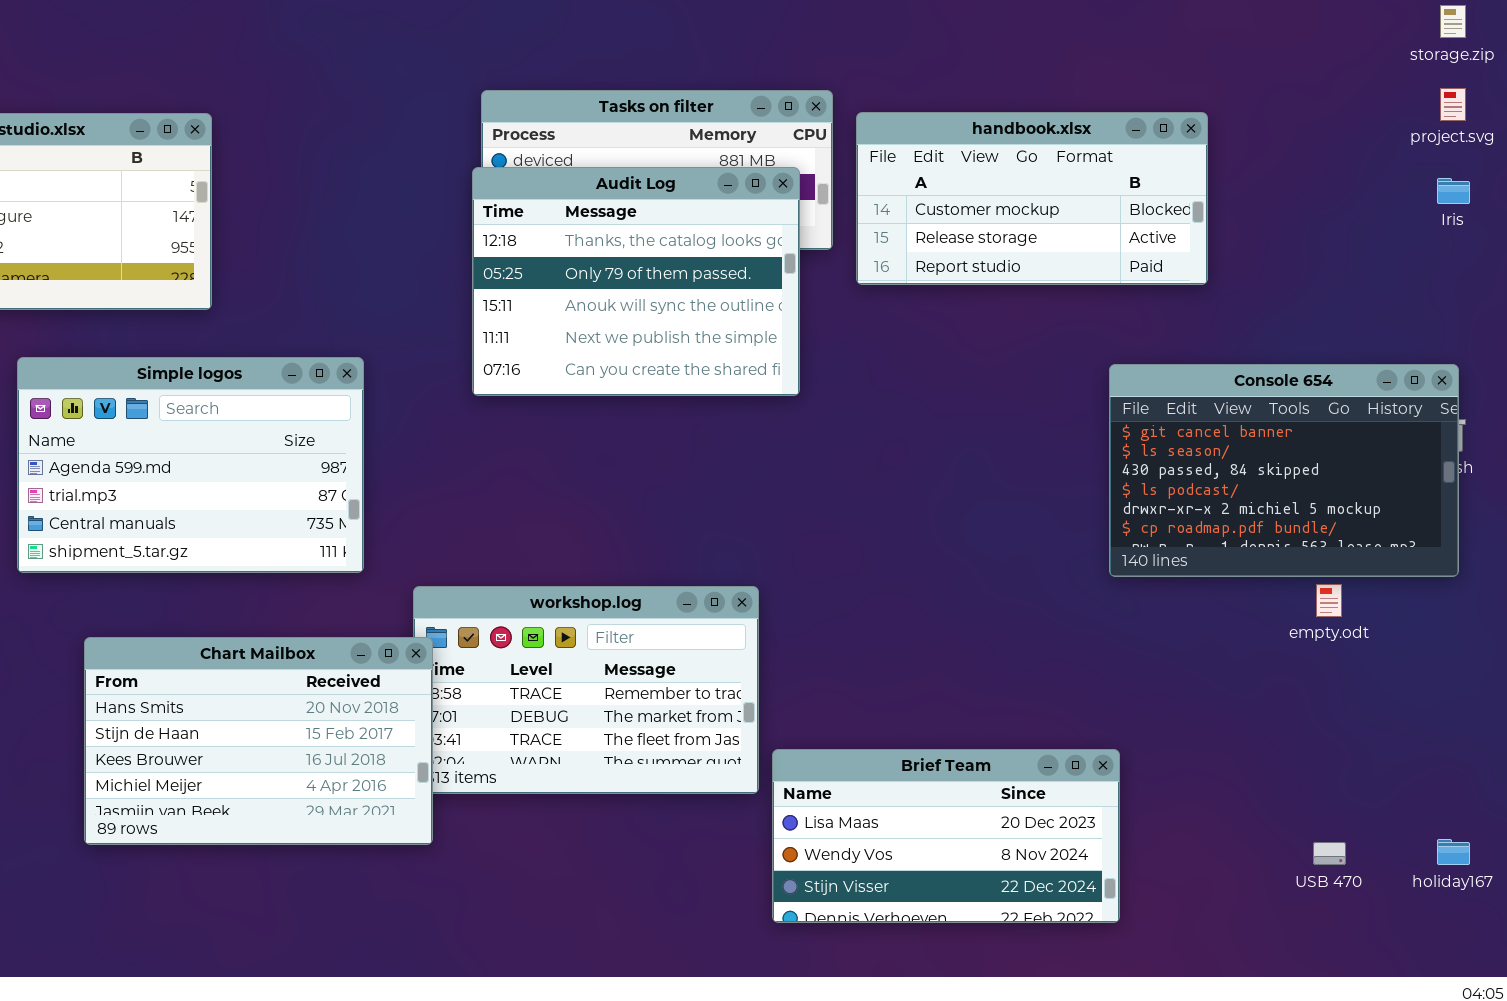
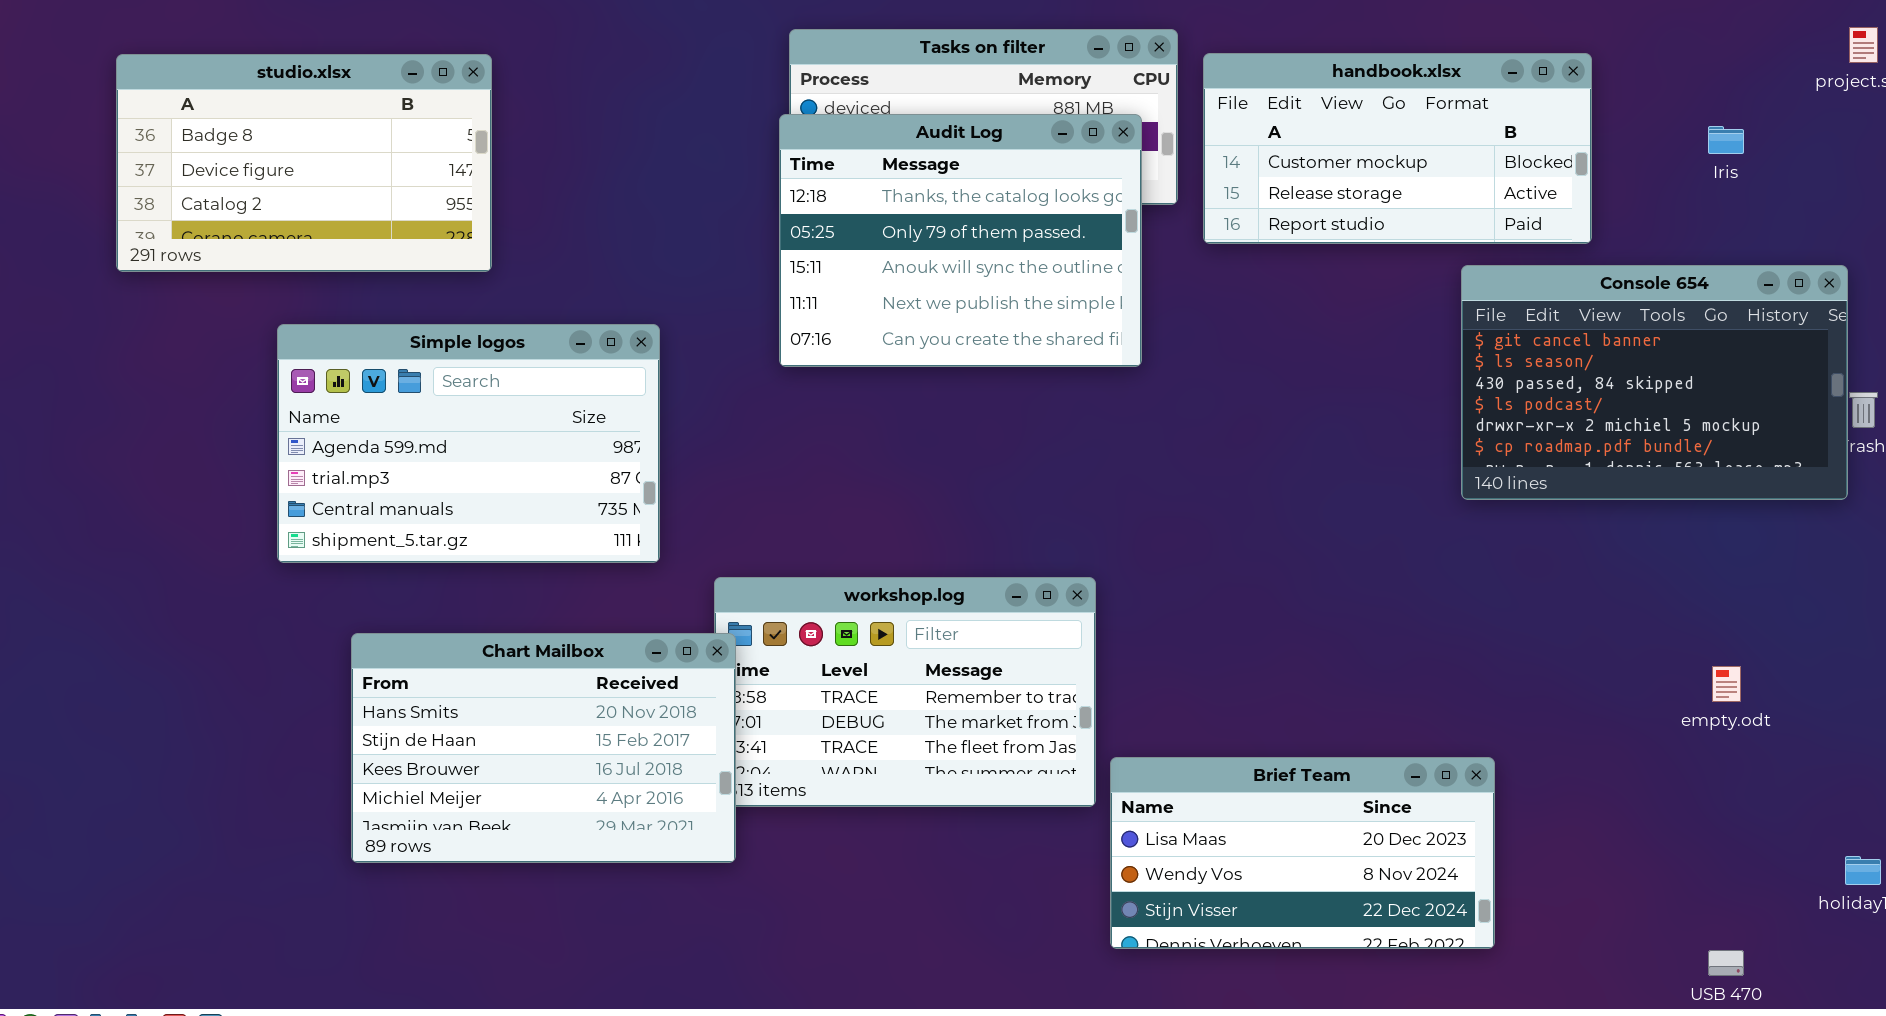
Iris: [1437,178,1470,204] -> [1708,126,1744,154], moved
Console 654: [1109,364,1459,577] -> [1461,265,1848,500], moved
empty.odt: [1316,584,1342,617] -> [1712,666,1741,702], moved
USB 470: [1313,842,1346,865] -> [1708,950,1744,976], moved

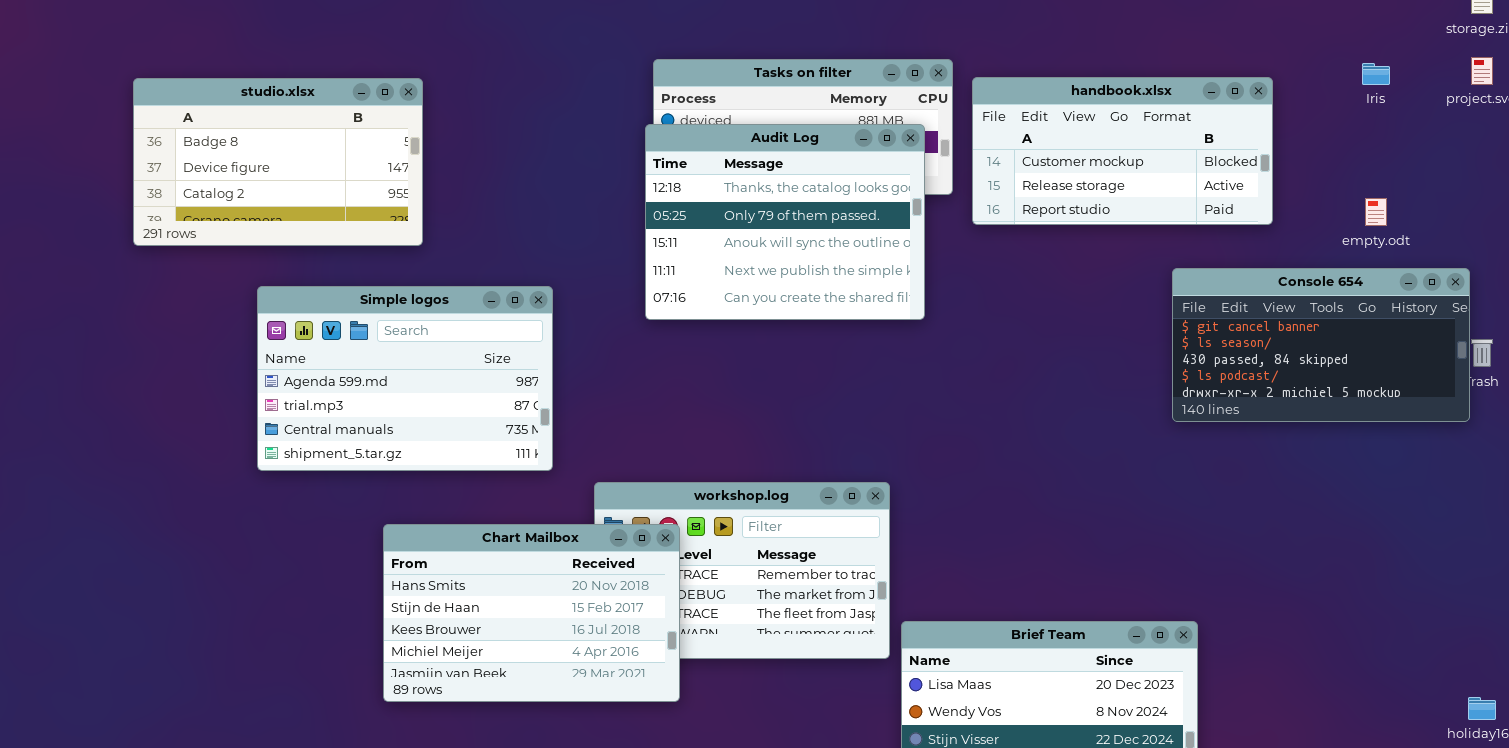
Iris: [1708,126,1744,154] -> [1362,63,1390,85], moved
Console 654: [1461,265,1848,500] -> [1172,268,1470,422], resized
Chart Mailbox: [351,633,736,863] -> [383,524,680,702], moved
empty.odt: [1712,666,1741,702] -> [1365,198,1387,226], moved

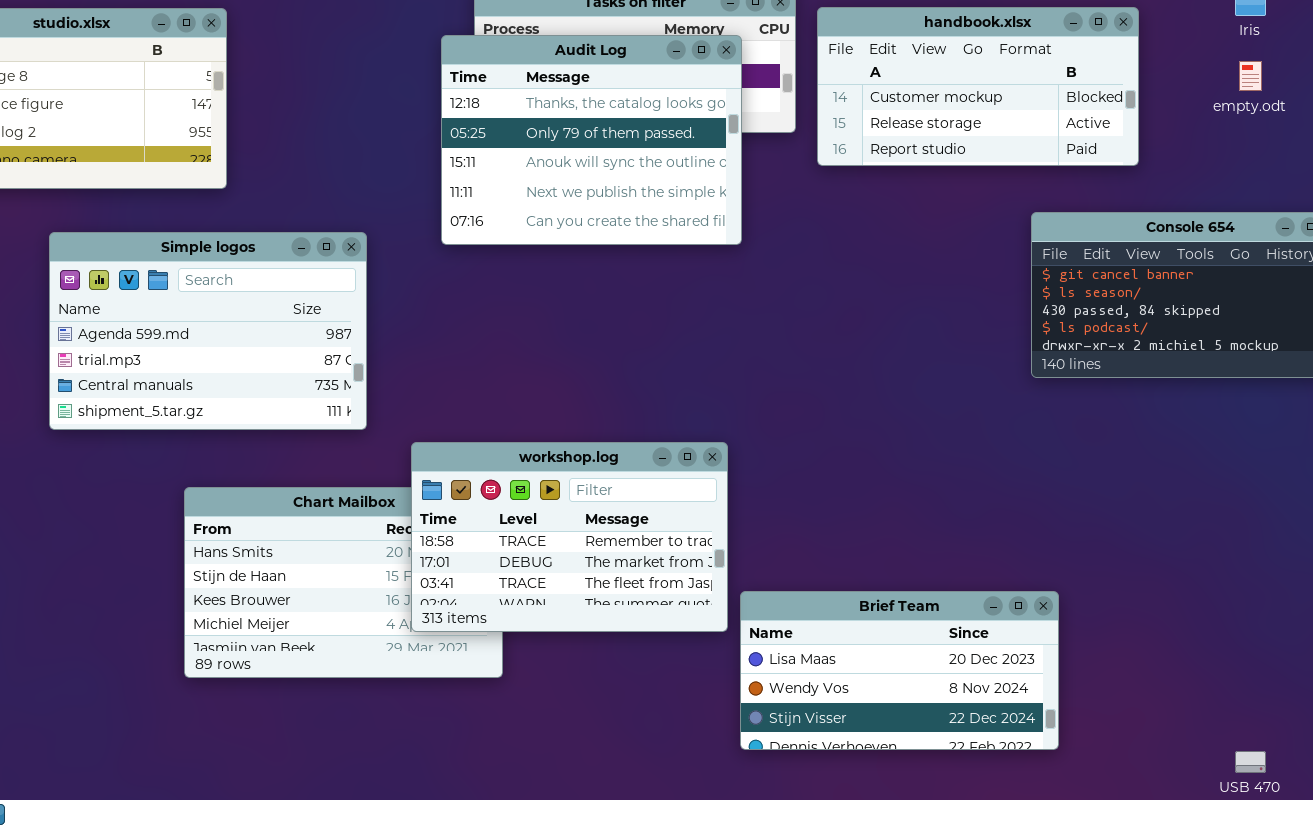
Audit Log: [645,124,925,320] -> [441,35,742,245], moved
empty.odt: [1365,198,1387,226] -> [1239,61,1262,91], moved
workshop.log: [594,482,890,659] -> [411,442,728,632], raised

